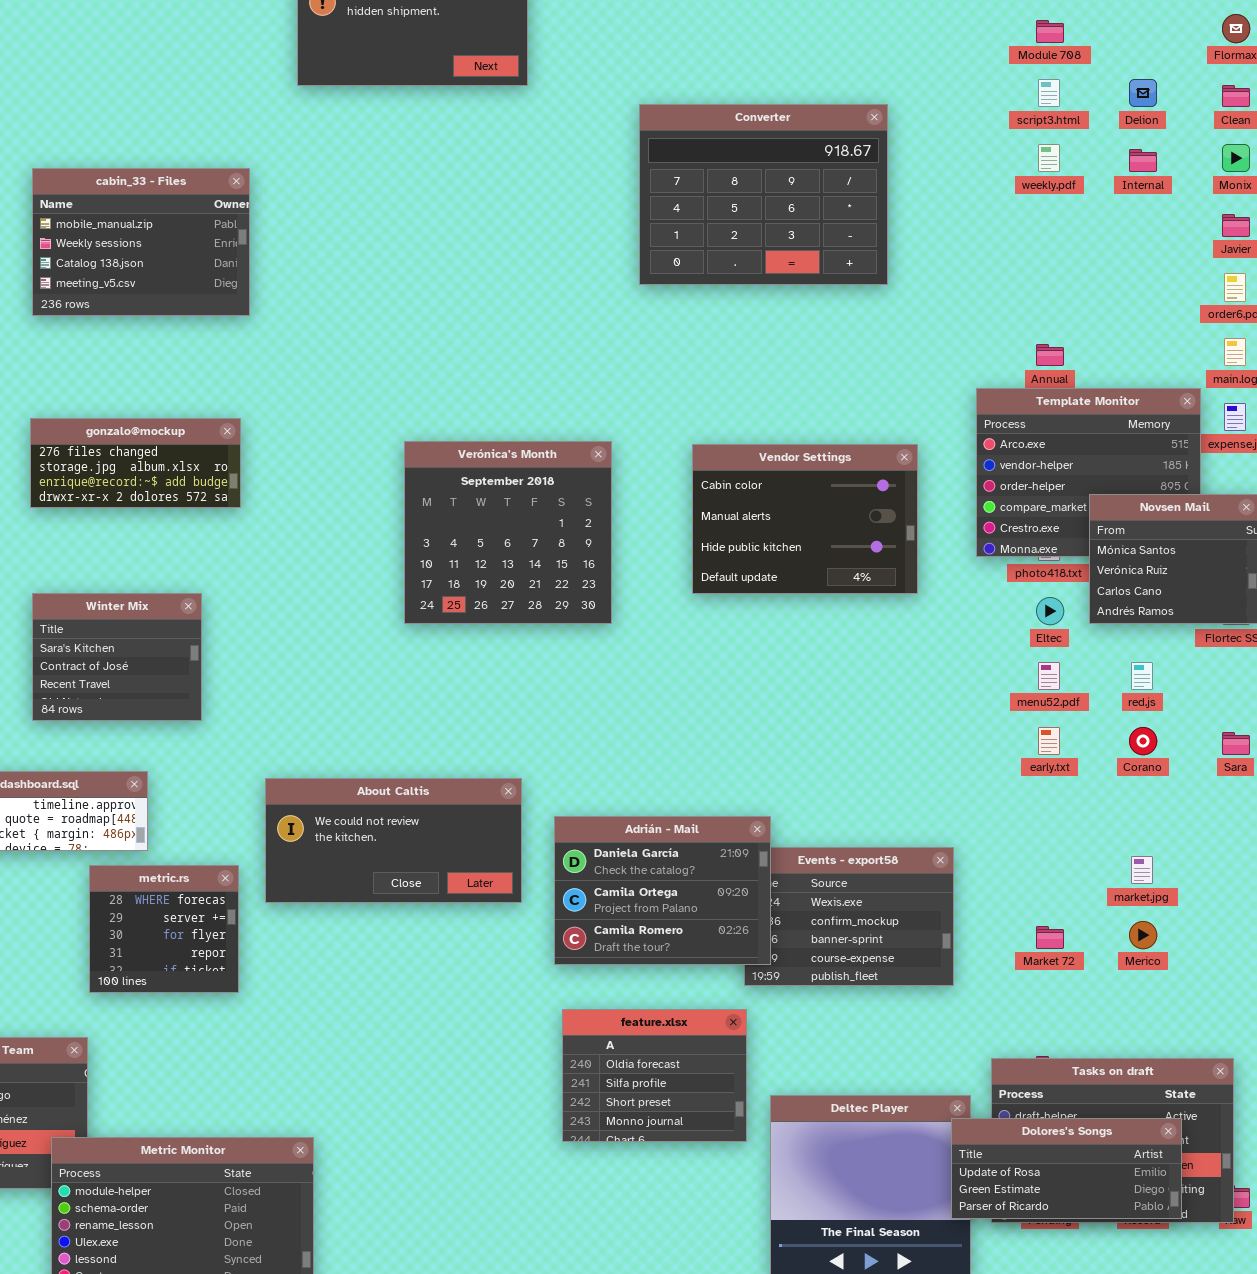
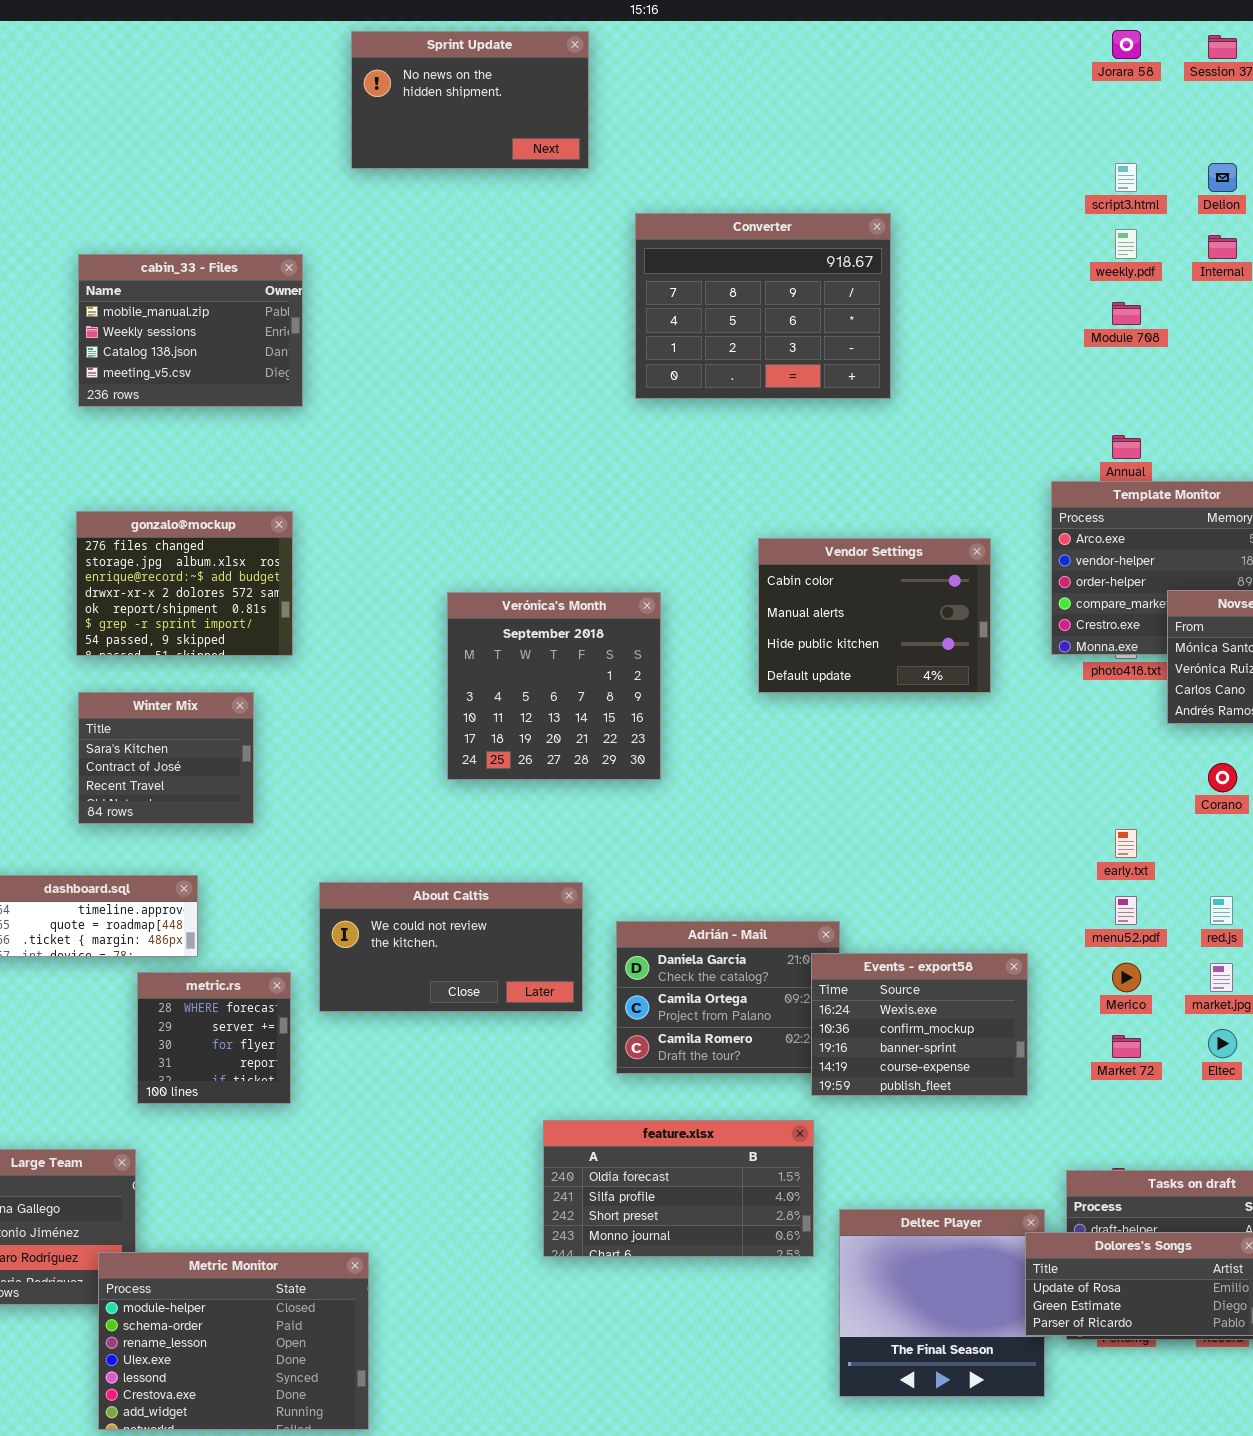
Module 708: [1036,20,1064,43] -> [1112,302,1141,325], moved
Converter: [639,104,888,285] -> [635,213,891,399], moved
gonzalo@mockup: [30,418,241,508] -> [76,511,293,656], resized
Verónica's Month: [404,441,612,624] -> [447,592,661,780], moved
Eltec: [1036,597,1064,625] -> [1208,1029,1237,1058], moved
menu52.pdf: [1038,662,1060,690] -> [1115,896,1137,925], moved
red.js: [1131,662,1153,690] -> [1210,896,1233,925], moved
Corano: [1129,727,1157,755] -> [1208,763,1237,792], moved
Events - export58: [744,847,954,986] -> [811,953,1028,1096], raised
Merico: [1129,921,1157,949] -> [1112,963,1141,992], moved
feature.xlsx: [562,1009,747,1142] -> [543,1120,814,1257], resized

